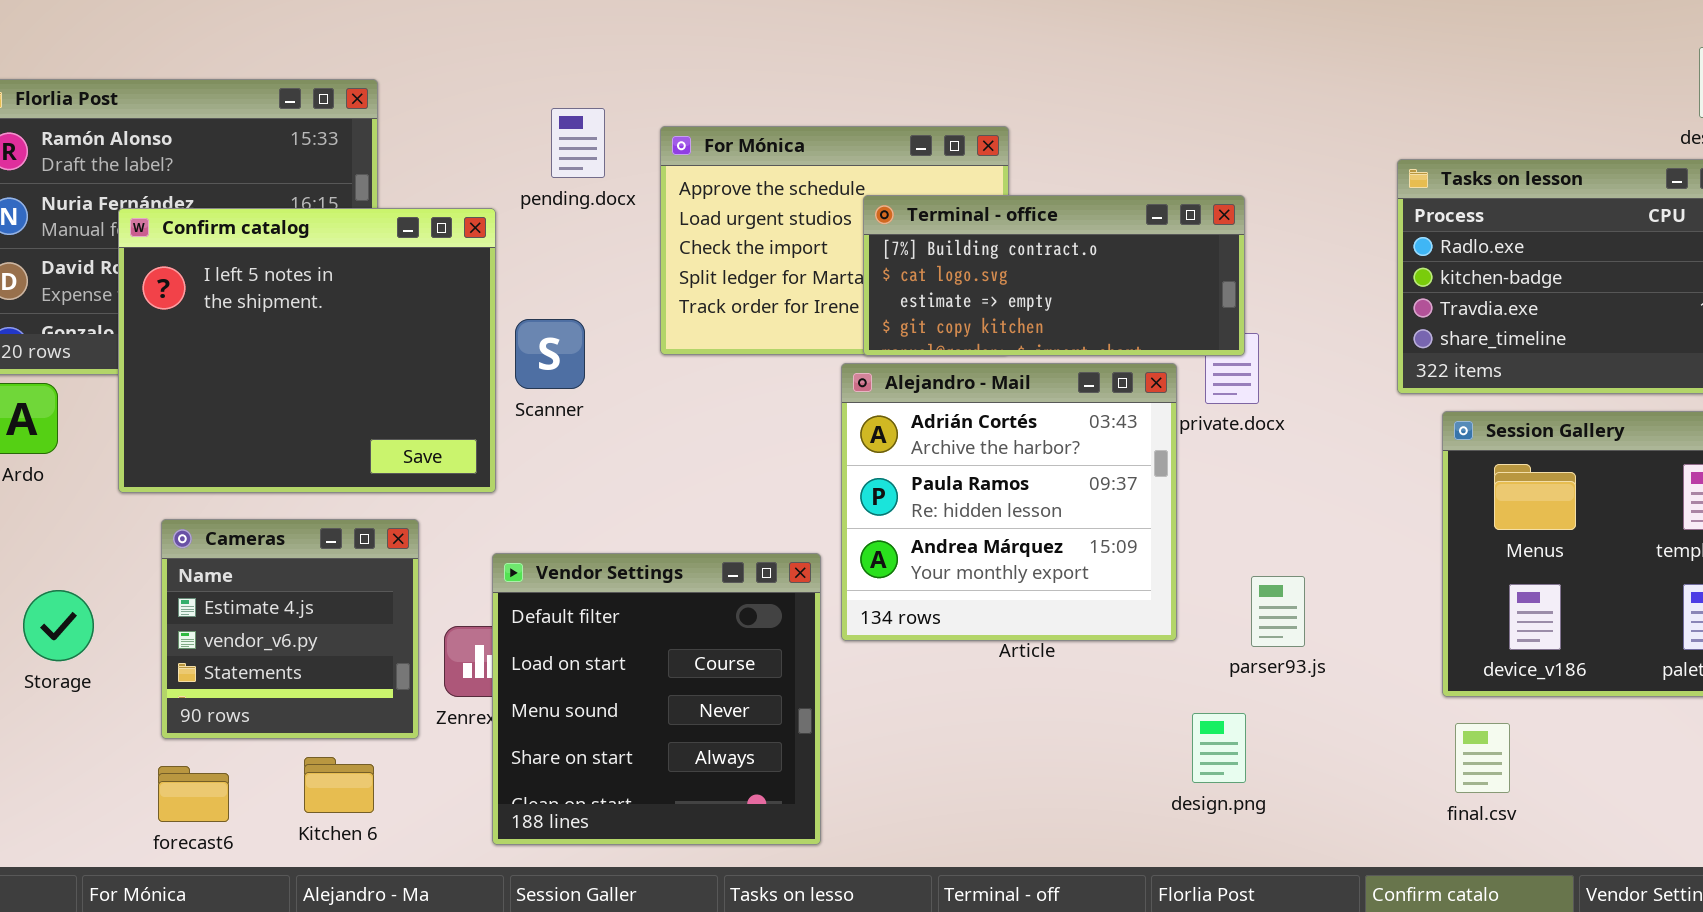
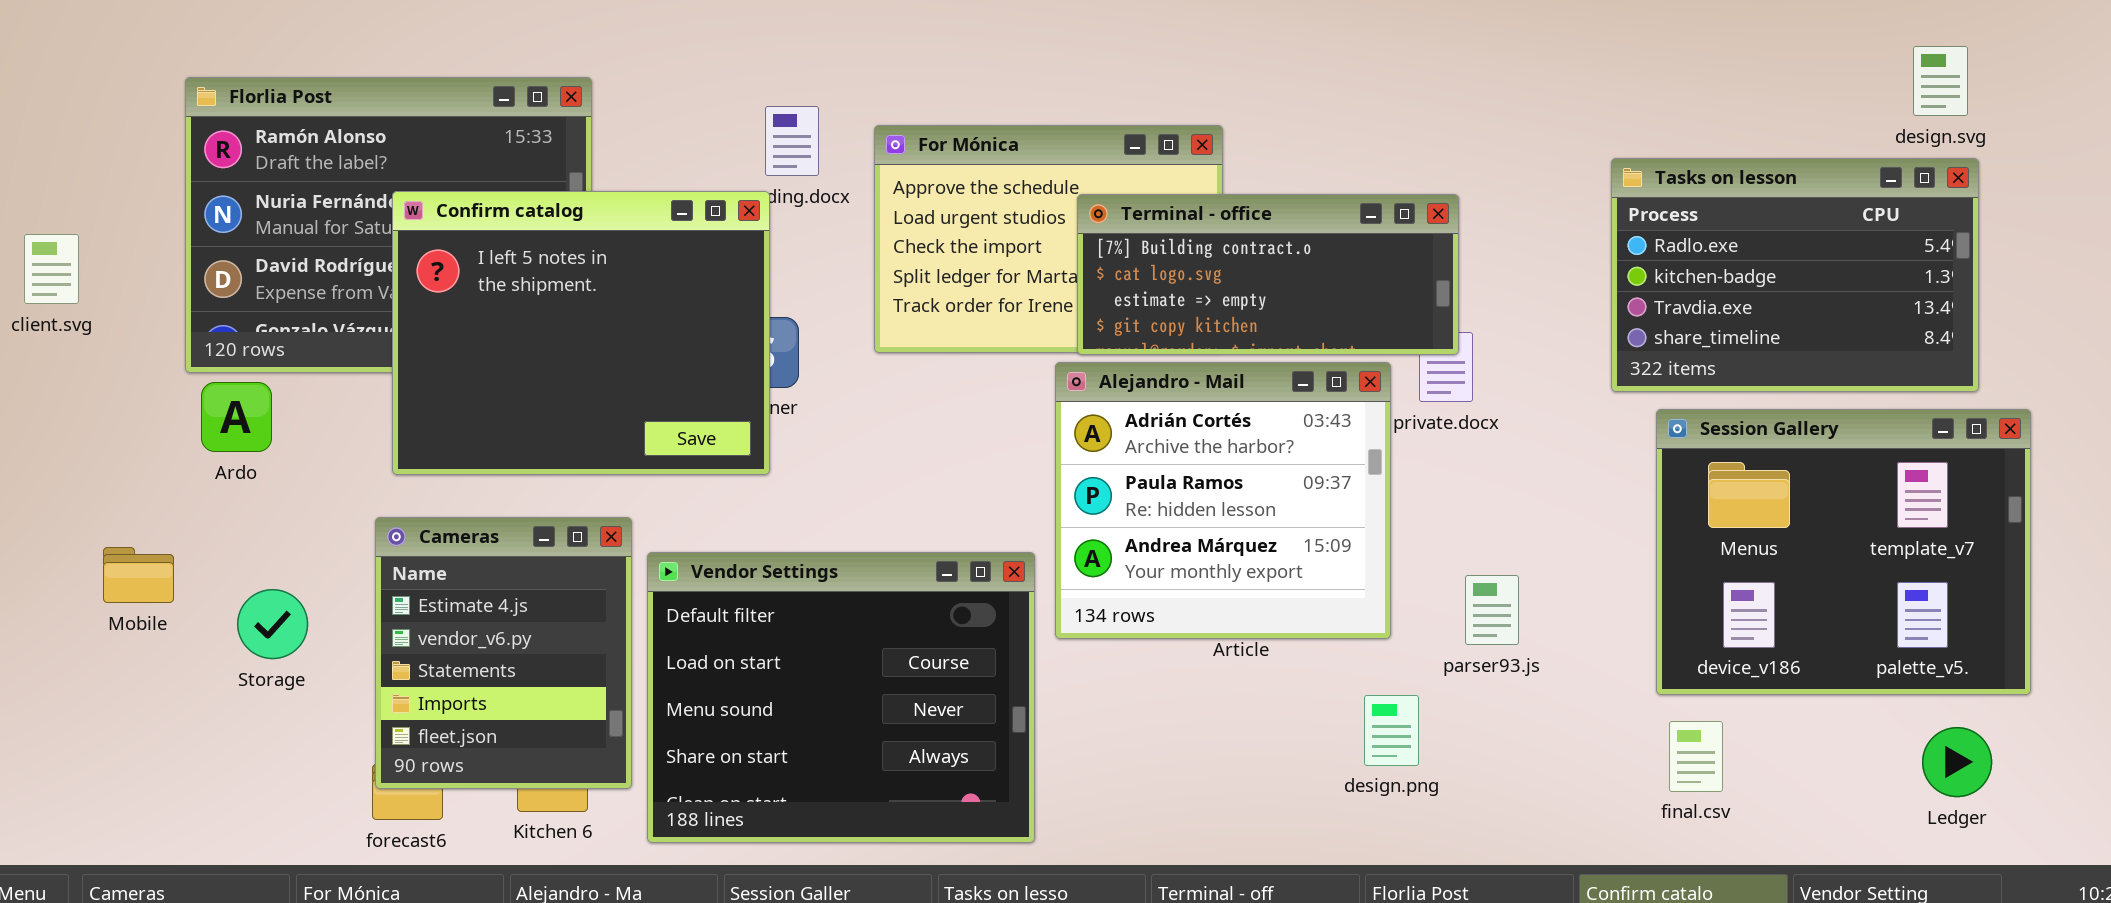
Confirm catalog: [118,208,496,493] -> [392,191,770,475], moved
Cameras: [161,519,419,739] -> [375,517,632,789], resized
Vendor Settings: [492,553,821,845] -> [647,552,1035,843], resized
design.png: [1192,713,1246,783] -> [1364,695,1419,766], moved

